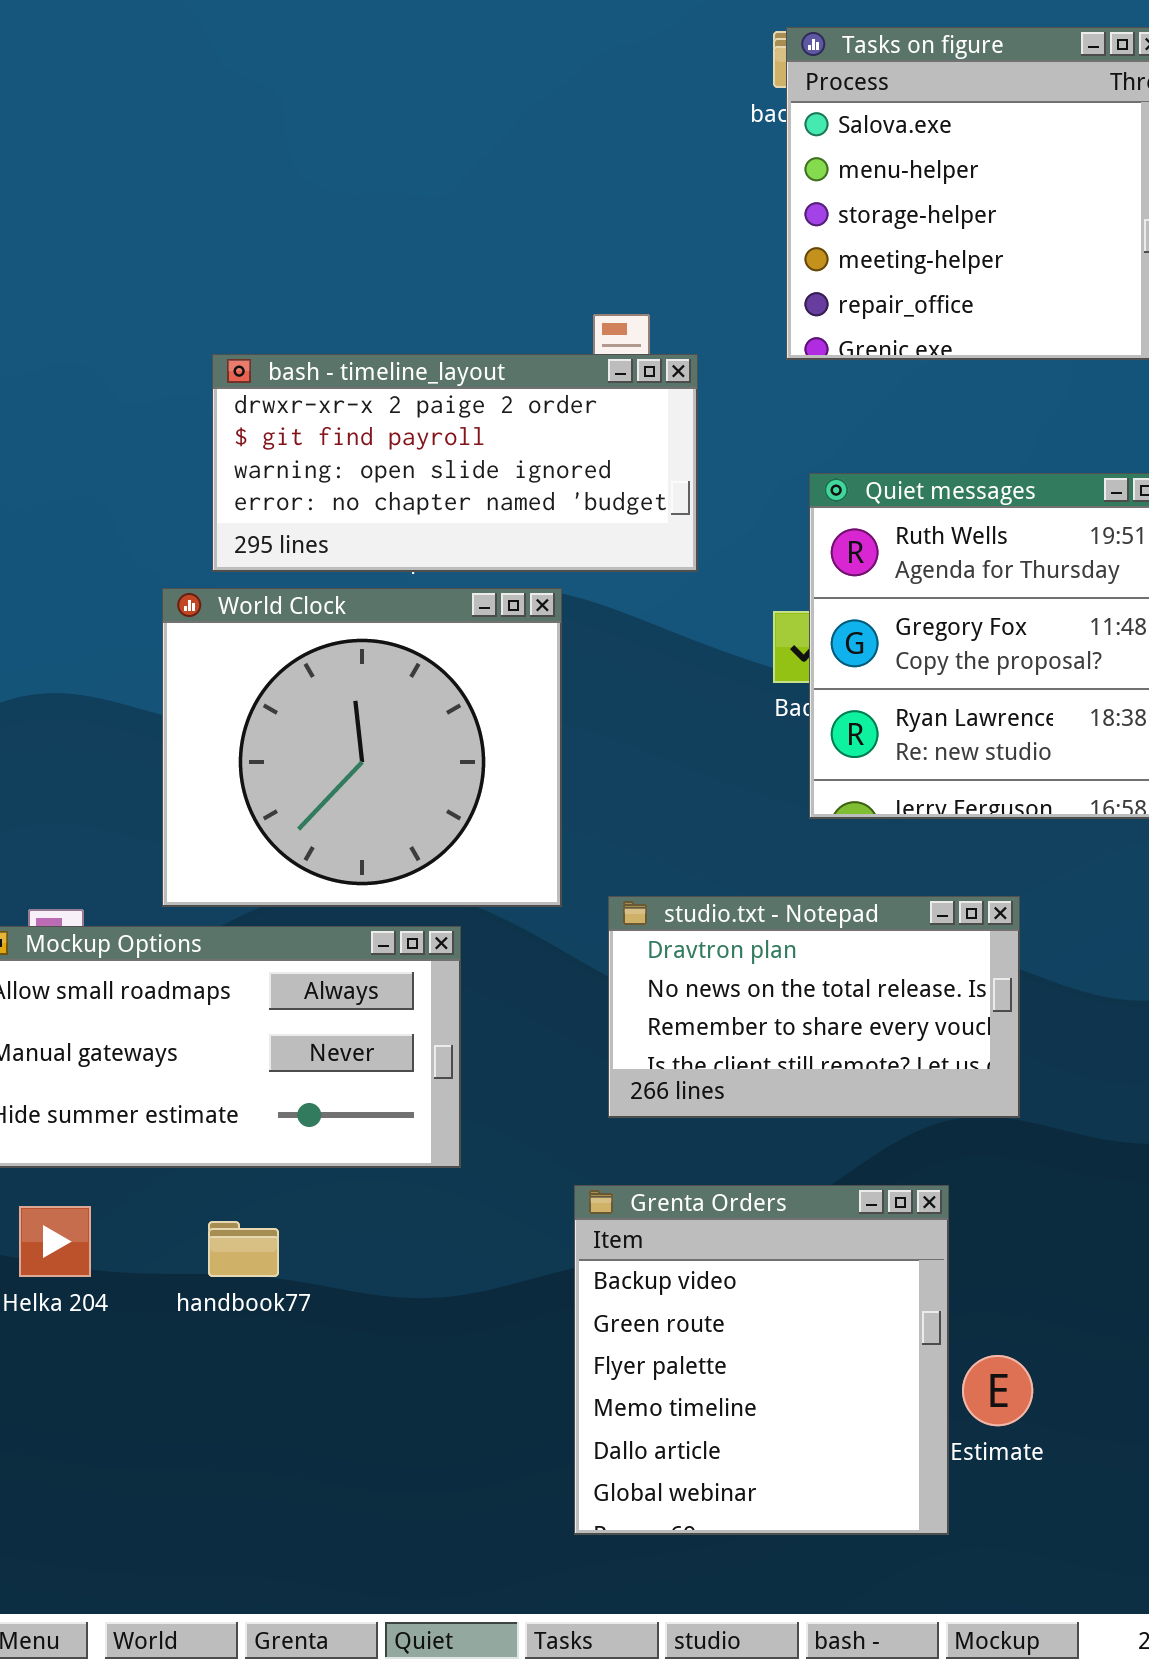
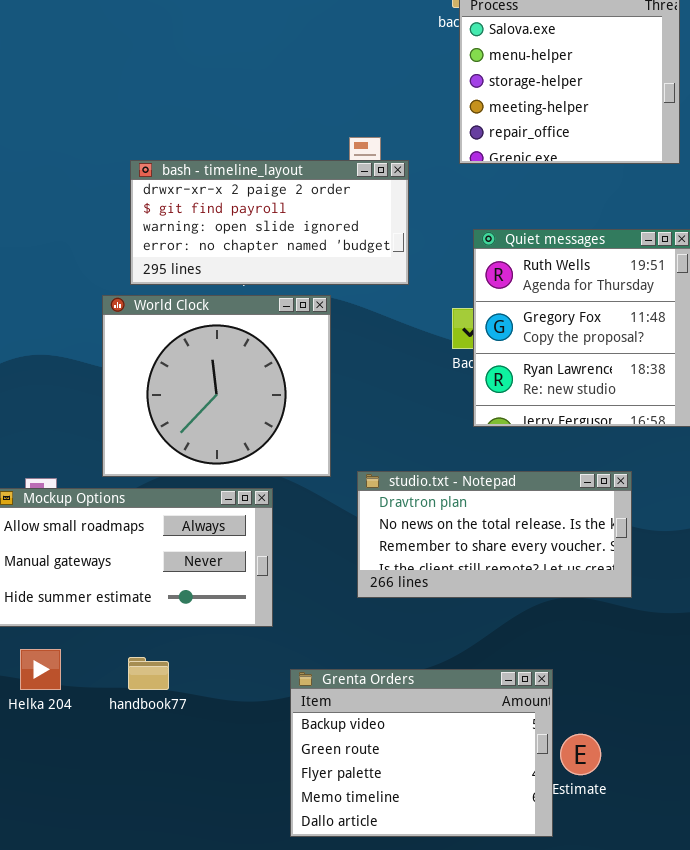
studio.txt - Notepad: [608,896,1020,1118] -> [357,471,632,598], resized
Grenta Orders: [574,1185,949,1535] -> [290,669,553,837], resized

